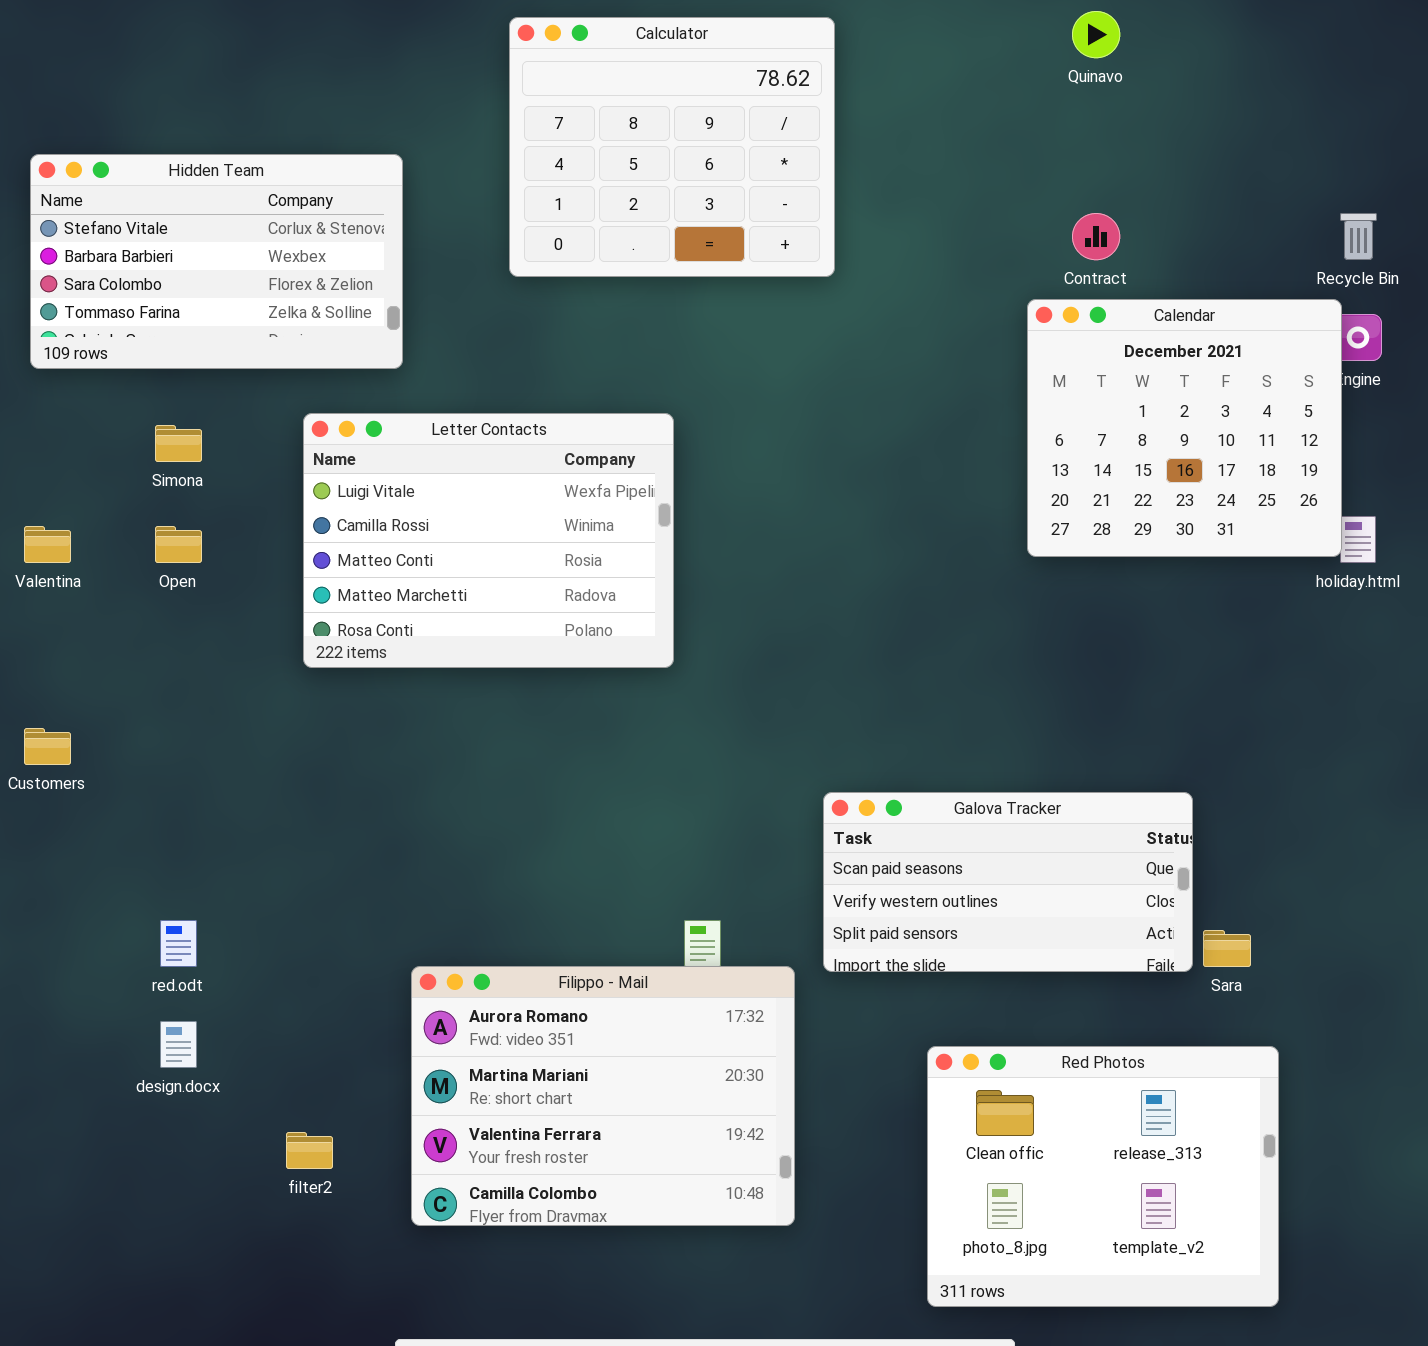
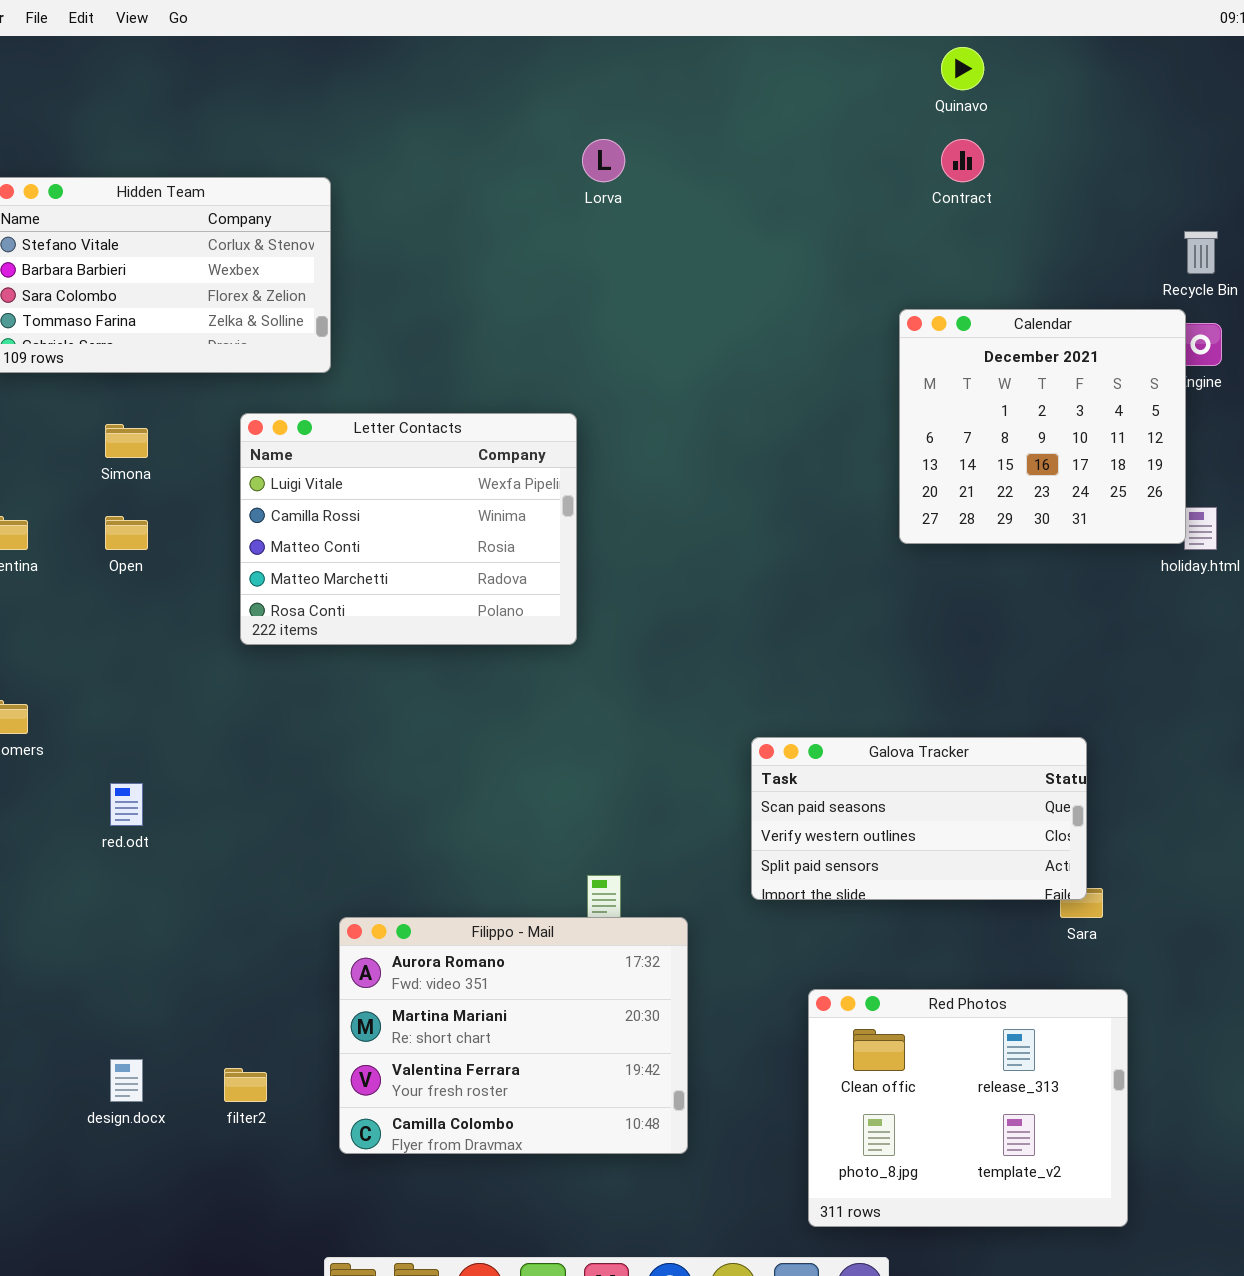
Calculator: [509,17,835,277] -> none, closed
Contract: [1072,213,1120,260] -> [941,139,984,182], moved
Galova Tracker: [823,792,1193,972] -> [751,737,1087,900], moved
red.odt: [160,920,197,967] -> [110,783,143,826], moved
design.docx: [160,1021,197,1068] -> [110,1059,143,1102], moved

